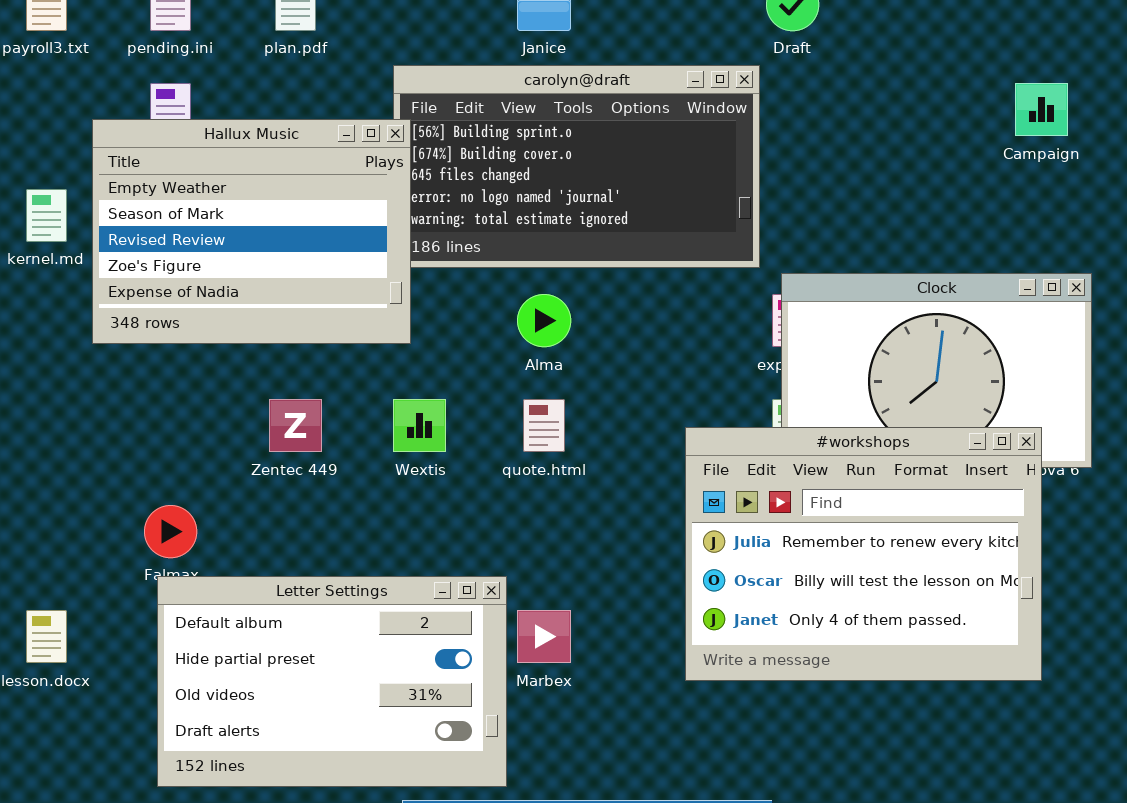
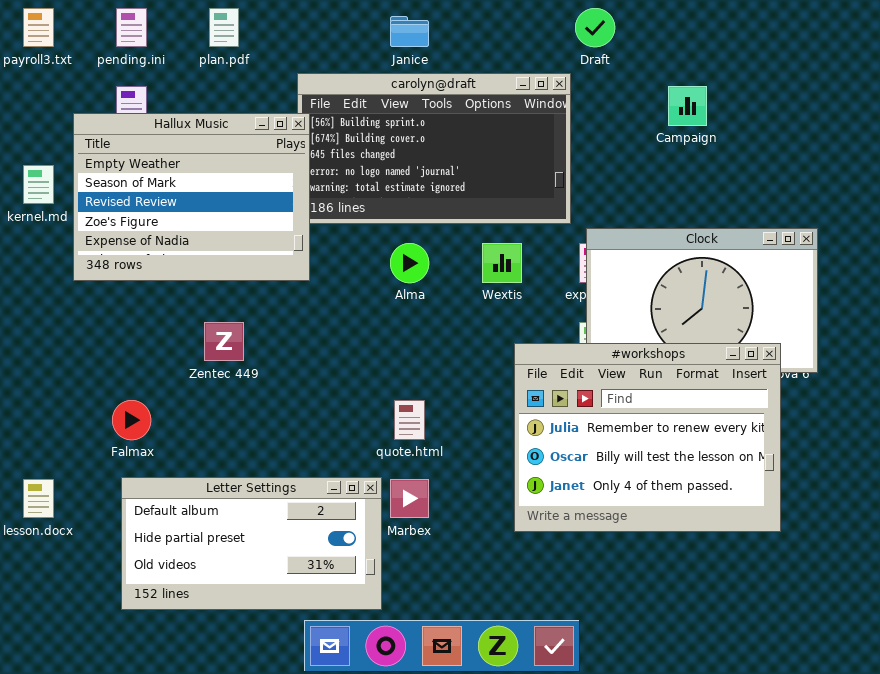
Campaign: [1015,83,1068,136] -> [668,86,707,126], moved
Wextis: [393,399,446,452] -> [482,243,522,283], moved
quote.html: [523,399,565,452] -> [394,400,425,440], moved
Letter Settings: [157,576,507,787] -> [121,477,382,610], resized

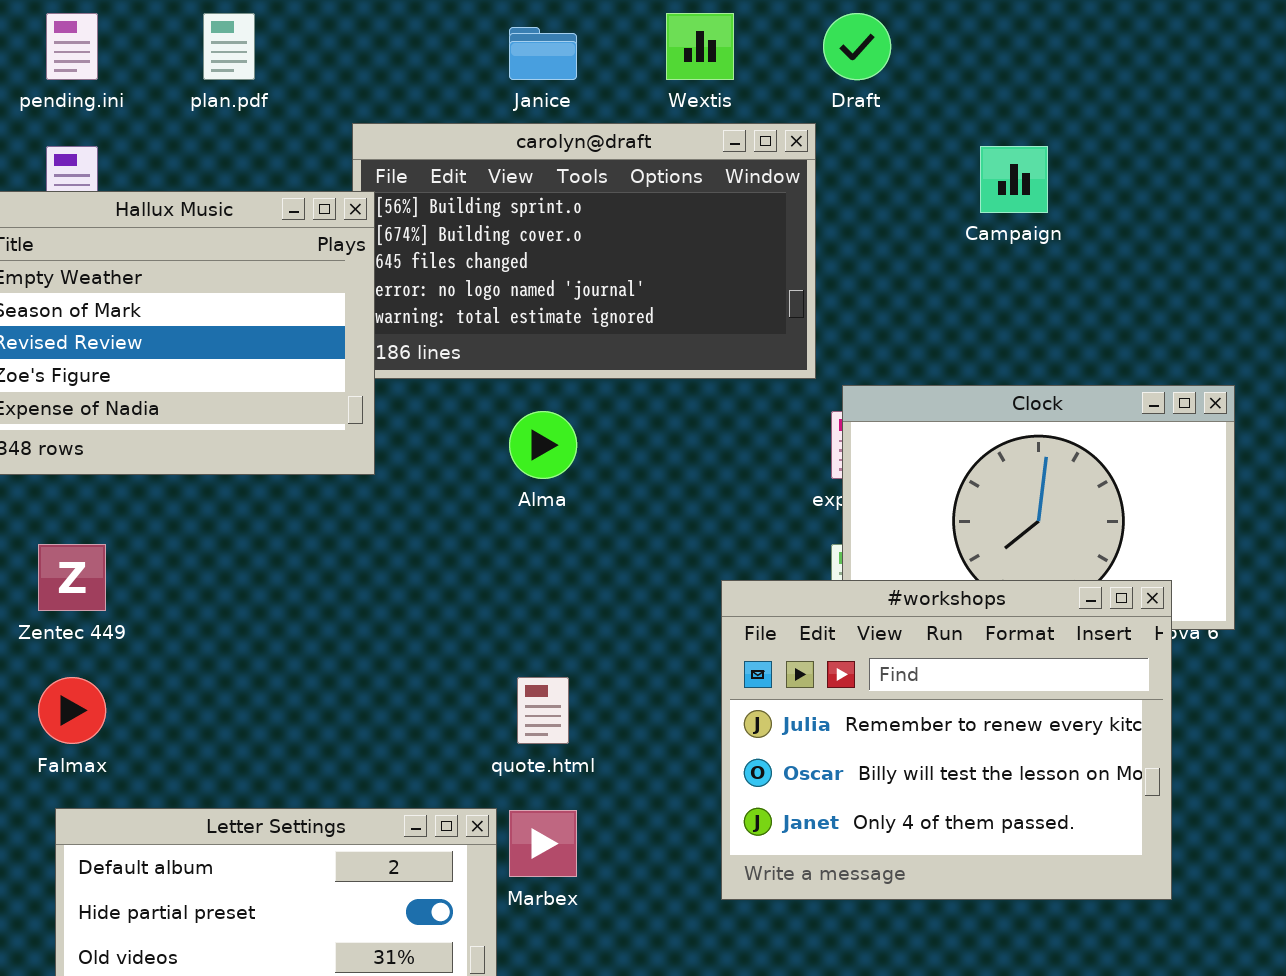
Wextis: [482,243,522,283] -> [666,13,734,80], moved
Zentec 449: [204,322,244,361] -> [38,544,106,611], moved

